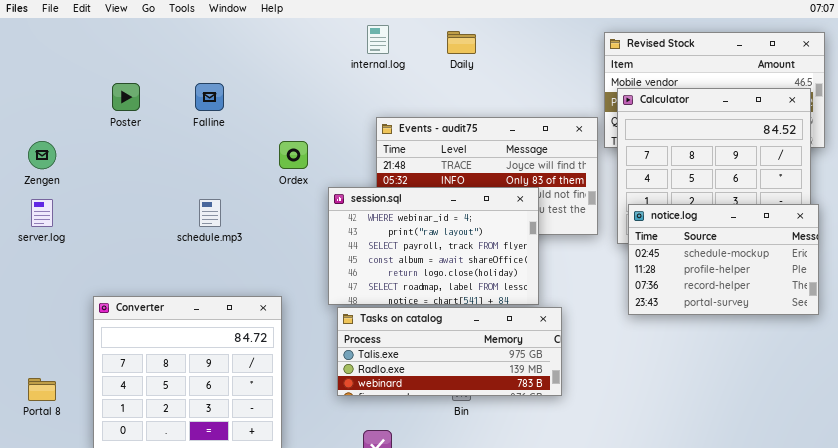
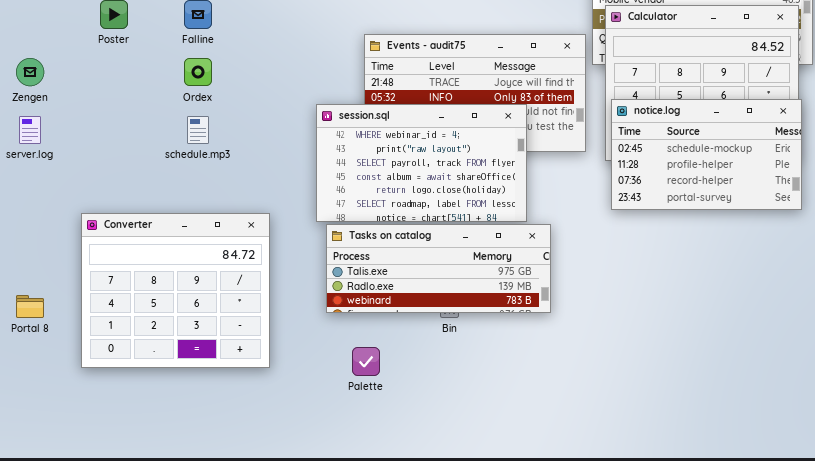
Ordex: [279,141,308,169] -> [184,58,212,86], moved
notice.log: [628,204,819,315] -> [611,99,802,210], moved

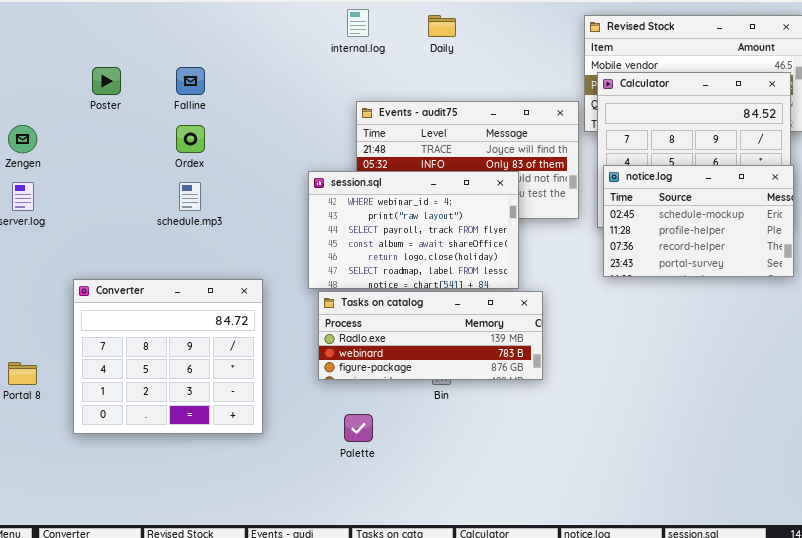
Tasks on catalog: [326,224,551,313] -> [318,291,543,380], scrolled down 1 row

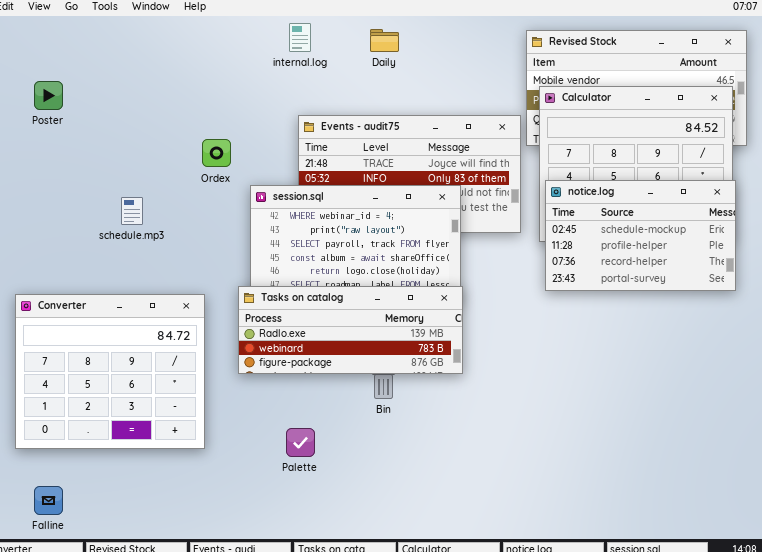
Falline: [176,67,205,95] -> [34,486,63,515], moved
Ordex: [176,125,205,153] -> [202,139,231,167], moved
Tasks on catalog: [318,291,543,380] -> [238,286,463,374], moved

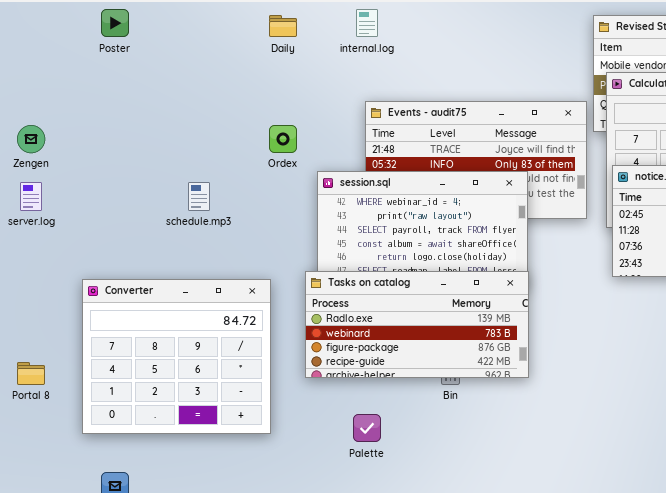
Daily: [370,29,399,52] -> [269,15,297,37], moved
Poster: [34,81,63,110] -> [101,9,129,37], moved
Tasks on catalog: [238,286,463,374] -> [305,271,529,378], resized

